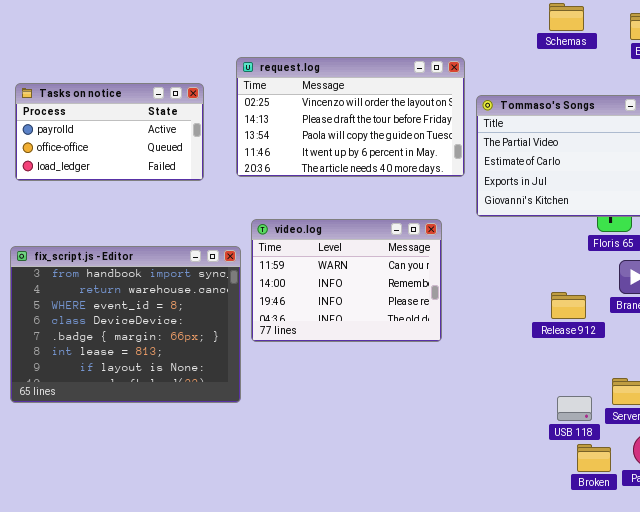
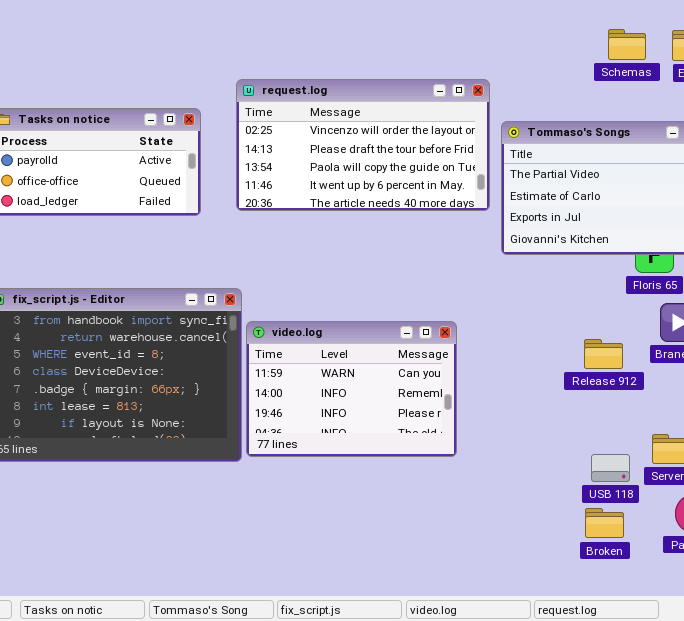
Schemas: [549,3,584,31] -> [608,29,646,60], moved
video.log: [251,219,442,342] -> [246,321,457,457], moved
Broken: [577,444,611,472] -> [585,508,624,538], moved

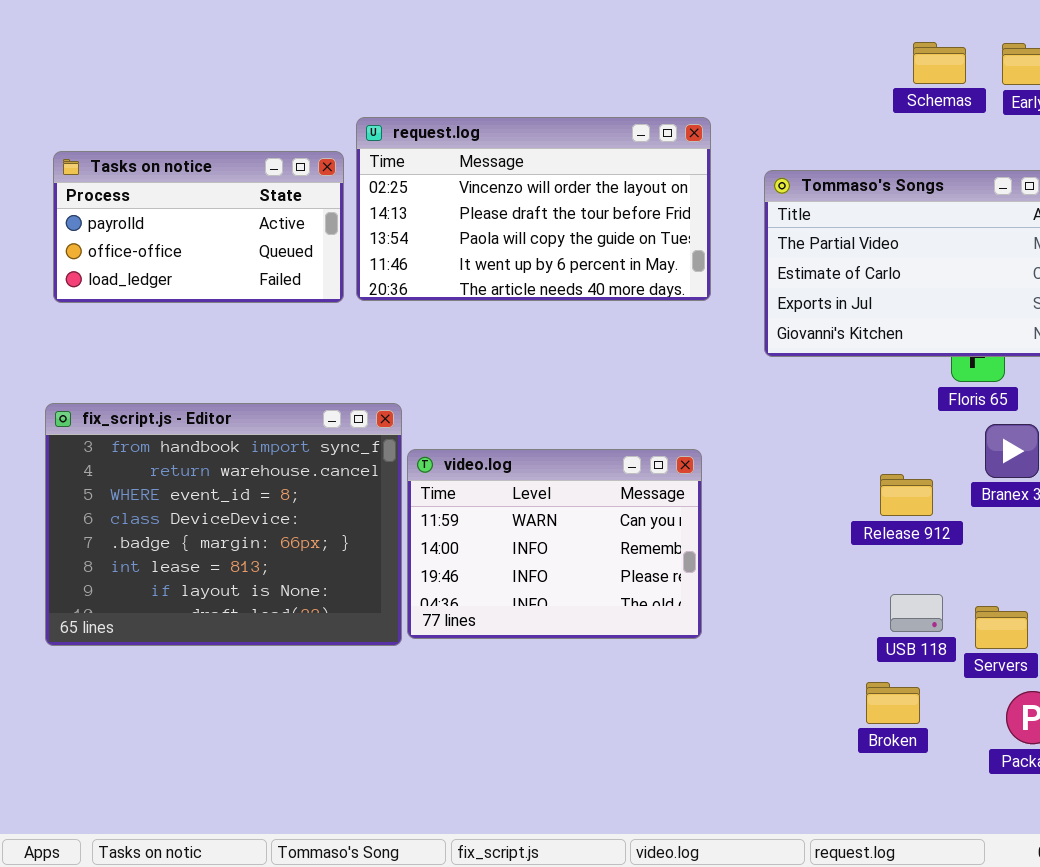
request.log: [236,79,490,211] -> [356,117,711,301], moved
USB 118: [591,454,630,482] -> [890,594,943,632], moved
Broken: [585,508,624,538] -> [866,682,920,724], moved

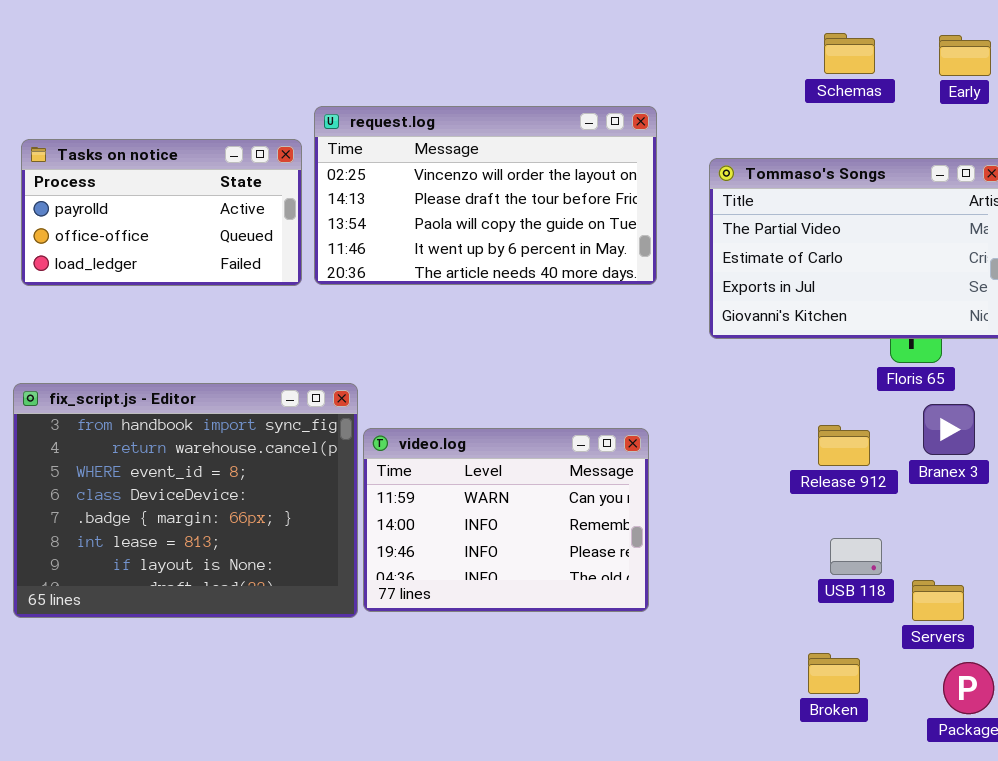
Schemas: [913,42,966,84] -> [824,33,875,74], moved
Release 912: [880,474,933,516] -> [818,425,870,466], moved
USB 118: [890,594,943,632] -> [830,538,882,575], moved

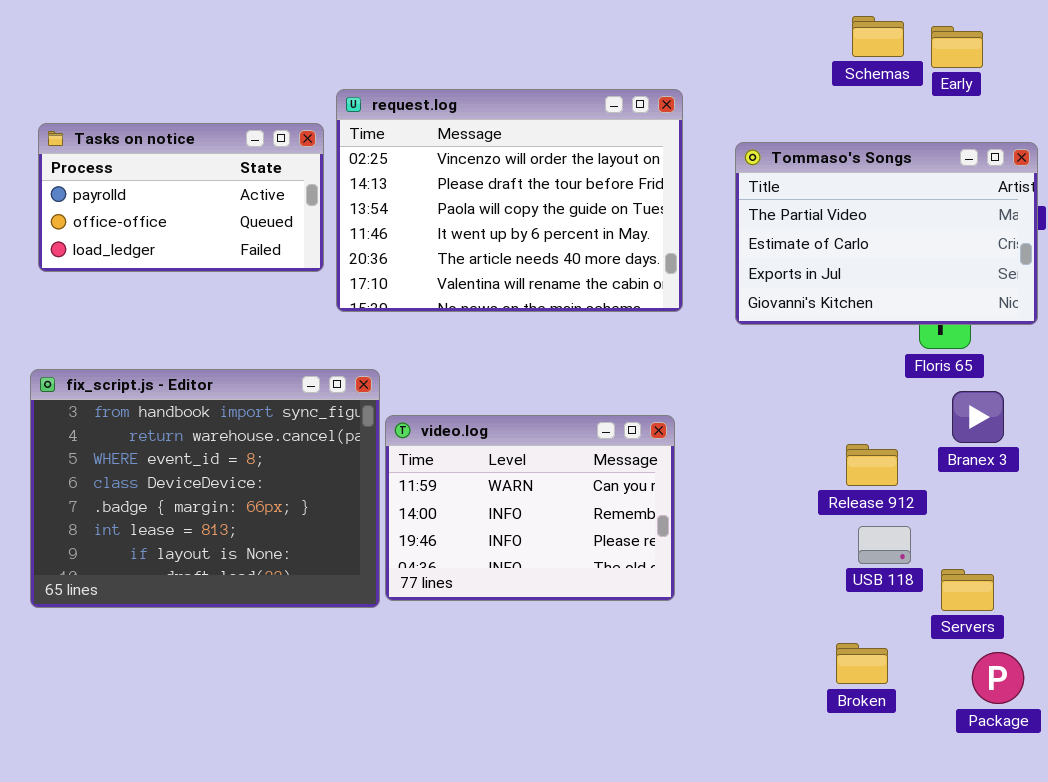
Early: [939,35,991,76] -> [931,26,983,68], moved
request.log: [314,106,657,285] -> [336,89,683,312], resized
Release 912: [818,425,870,466] -> [846,444,898,486], moved

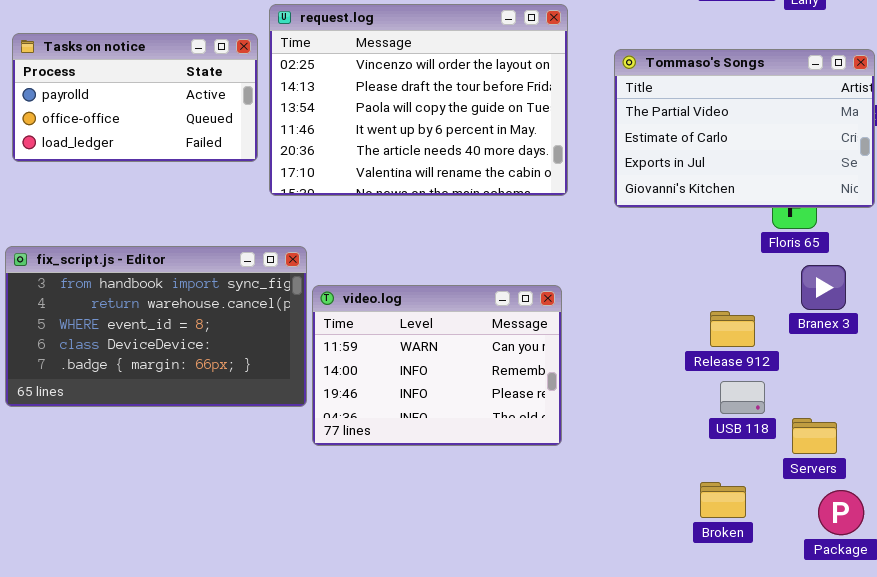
fix_script.js - Editor: [30,369,380,608] -> [5,246,307,407], resized

